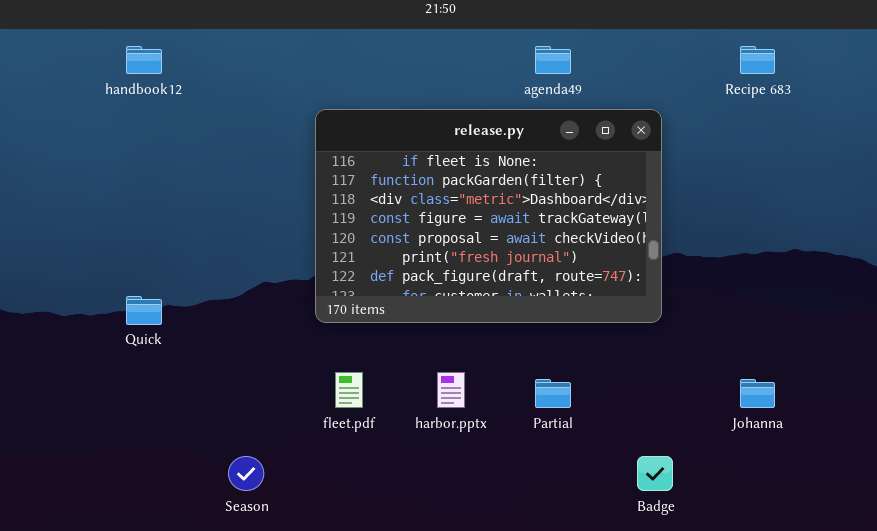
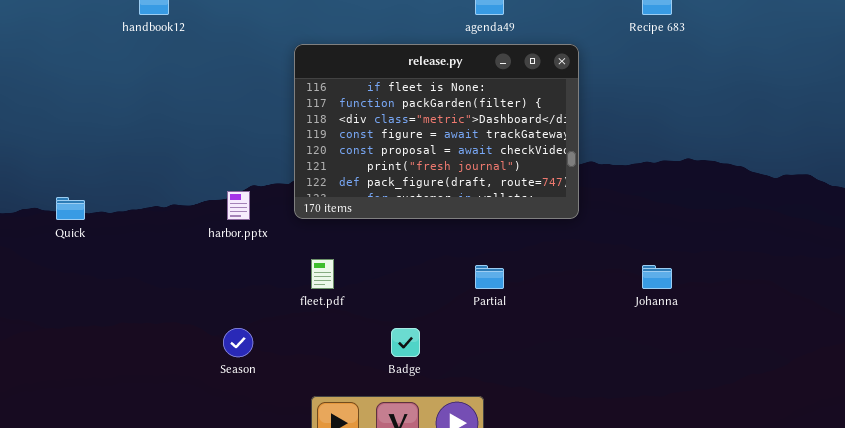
Quick: [126,296,162,325] -> [56,197,85,220], moved
harbor.pptx: [437,372,465,408] -> [227,191,250,220], moved
Badge: [637,456,673,491] -> [391,328,420,357], moved

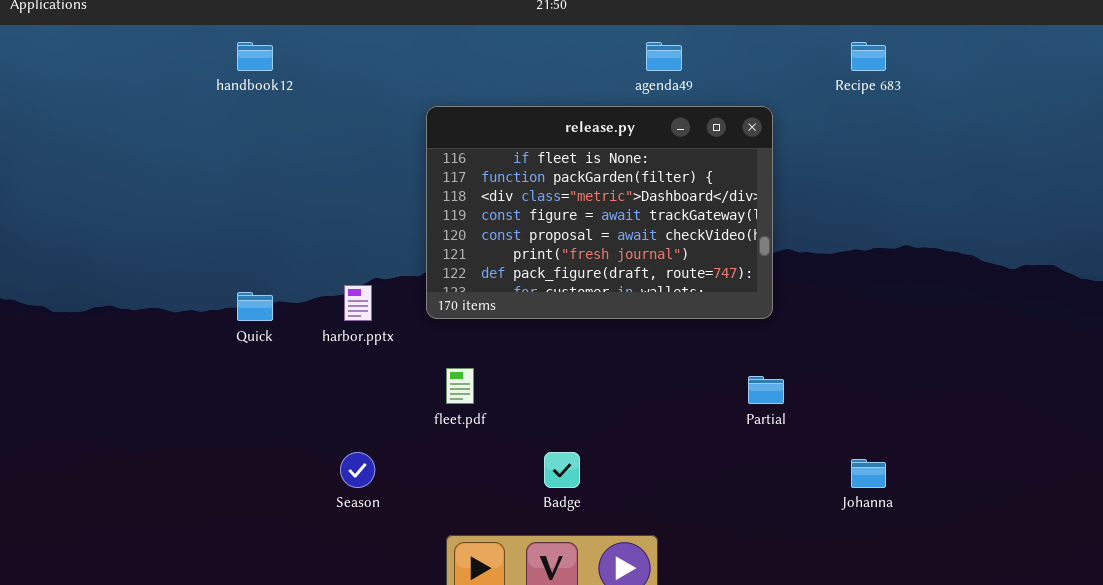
Quick: [56,197,85,220] -> [237,292,273,321], moved
Partial: [475,265,504,289] -> [748,376,784,404], moved
Johanna: [642,265,672,289] -> [851,459,886,488], moved

